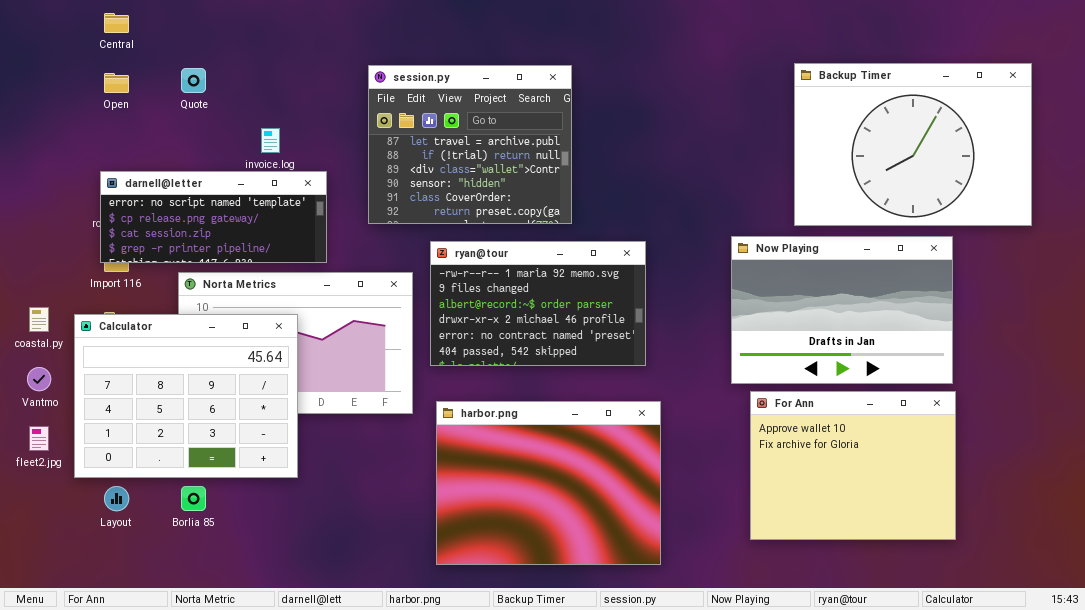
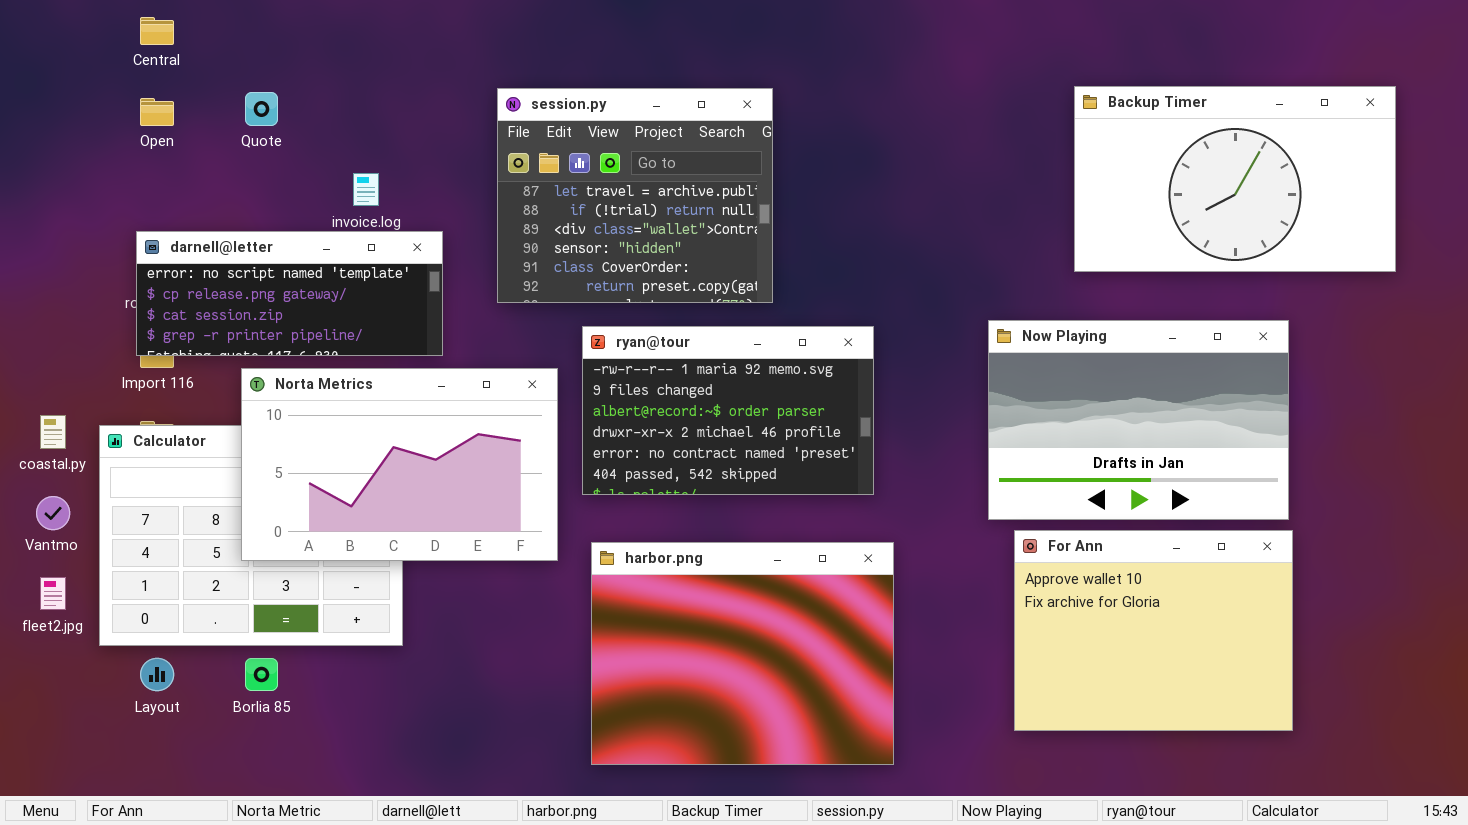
Backup Timer: [794,63,1032,226] -> [1074,86,1396,272], resized
Norta Metrics: [178,272,413,414] -> [241,368,558,561], raised

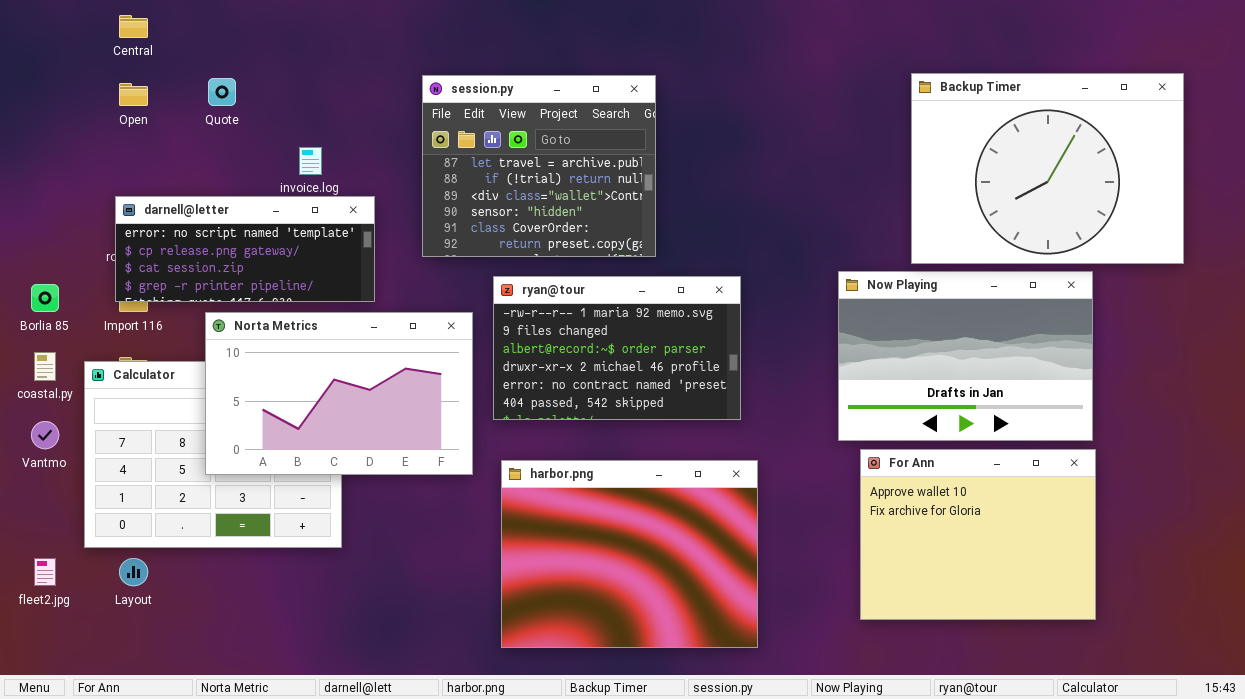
Backup Timer: [1074,86,1396,272] -> [911,73,1184,264], resized
fleet2.jpg: [40,577,66,610] -> [34,558,56,586], moved
Borlia 85: [245,658,278,691] -> [31,284,59,312], moved

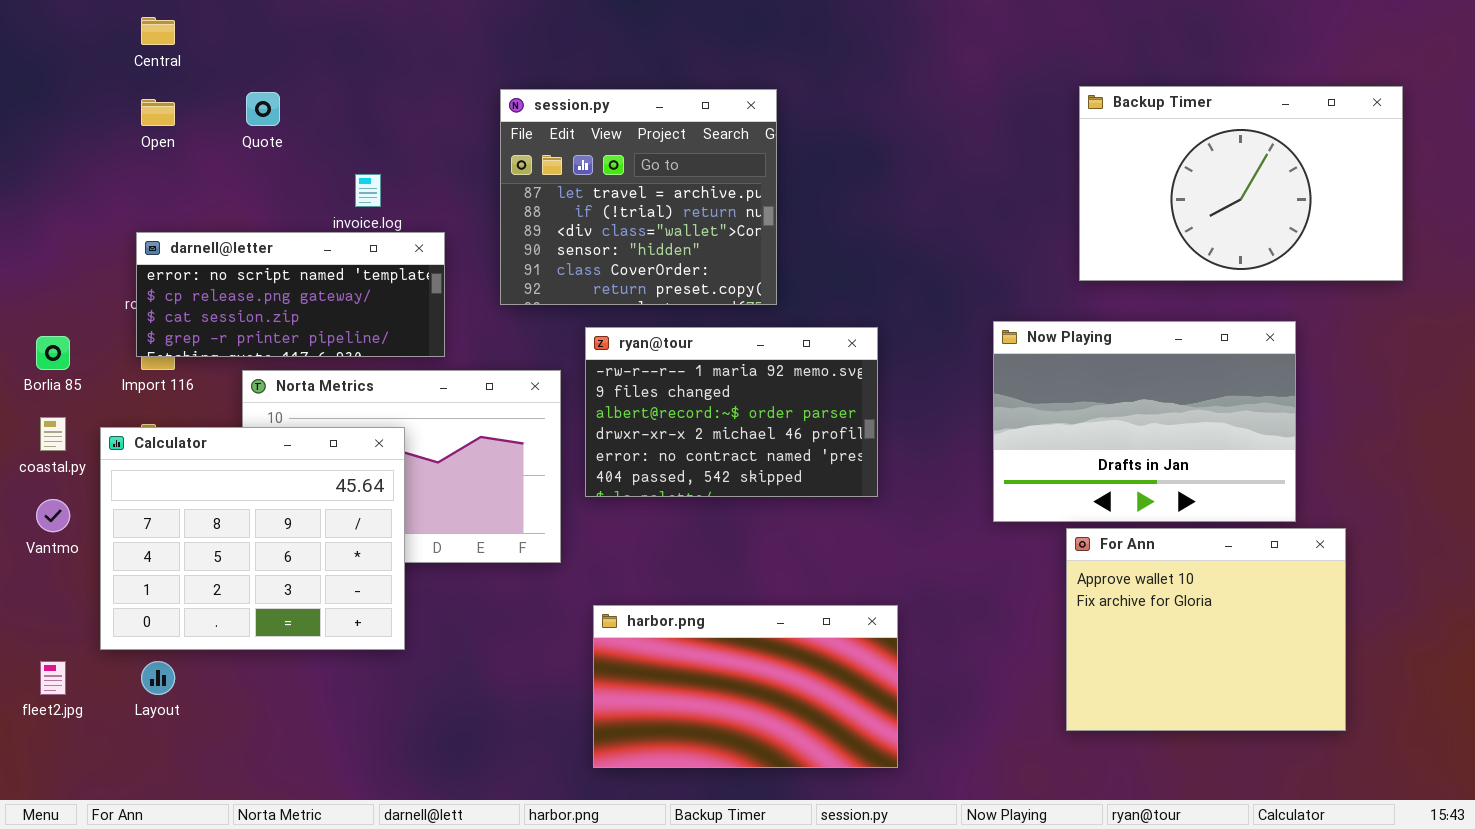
Backup Timer: [911,73,1184,264] -> [1079,86,1403,281], resized
Calculator: [84,361,342,548] -> [100,427,405,650], raised
For Ann: [860,449,1096,620] -> [1066,528,1346,731], moved
harbor.png: [501,460,758,648] -> [593,605,898,768], resized

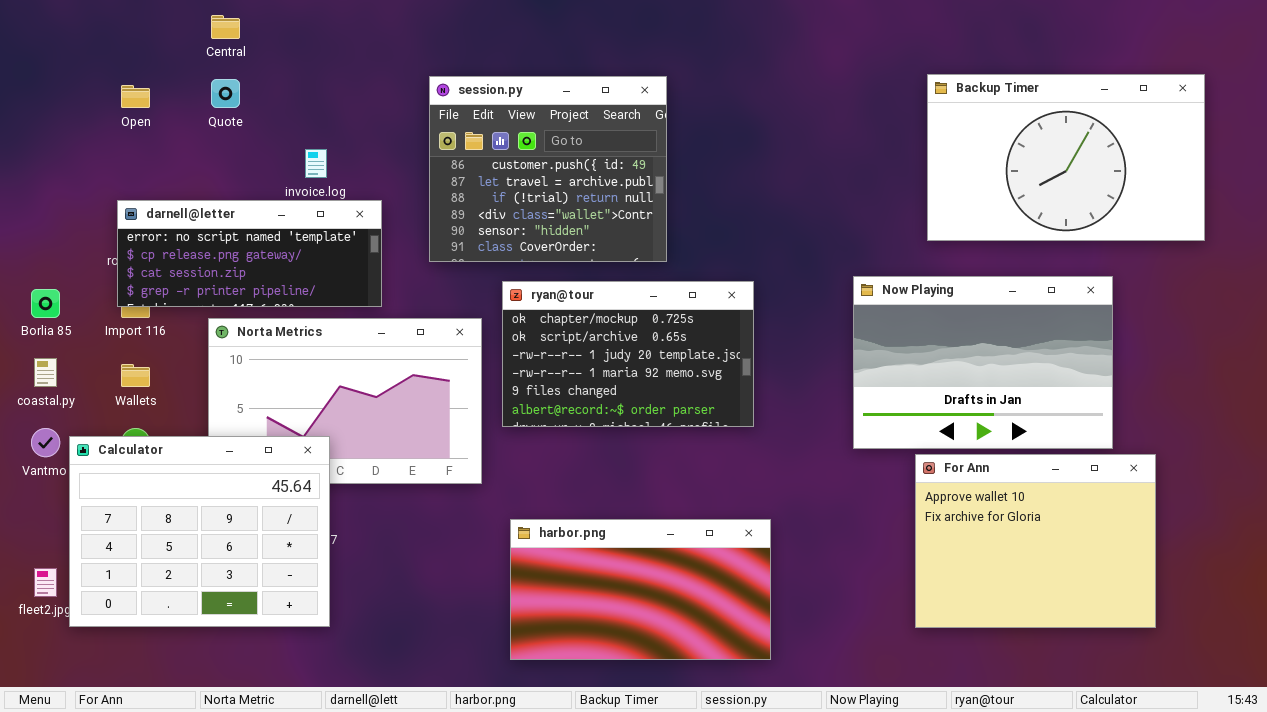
Central: [141,17,175,45] -> [211,15,240,39], moved
session.py: [500,89,777,305] -> [429,76,667,262], scrolled up 1 row
ryan@tour: [585,327,878,497] -> [502,281,754,427], scrolled up 3 rows
Calculator: [100,427,405,650] -> [69,436,330,627], moved

